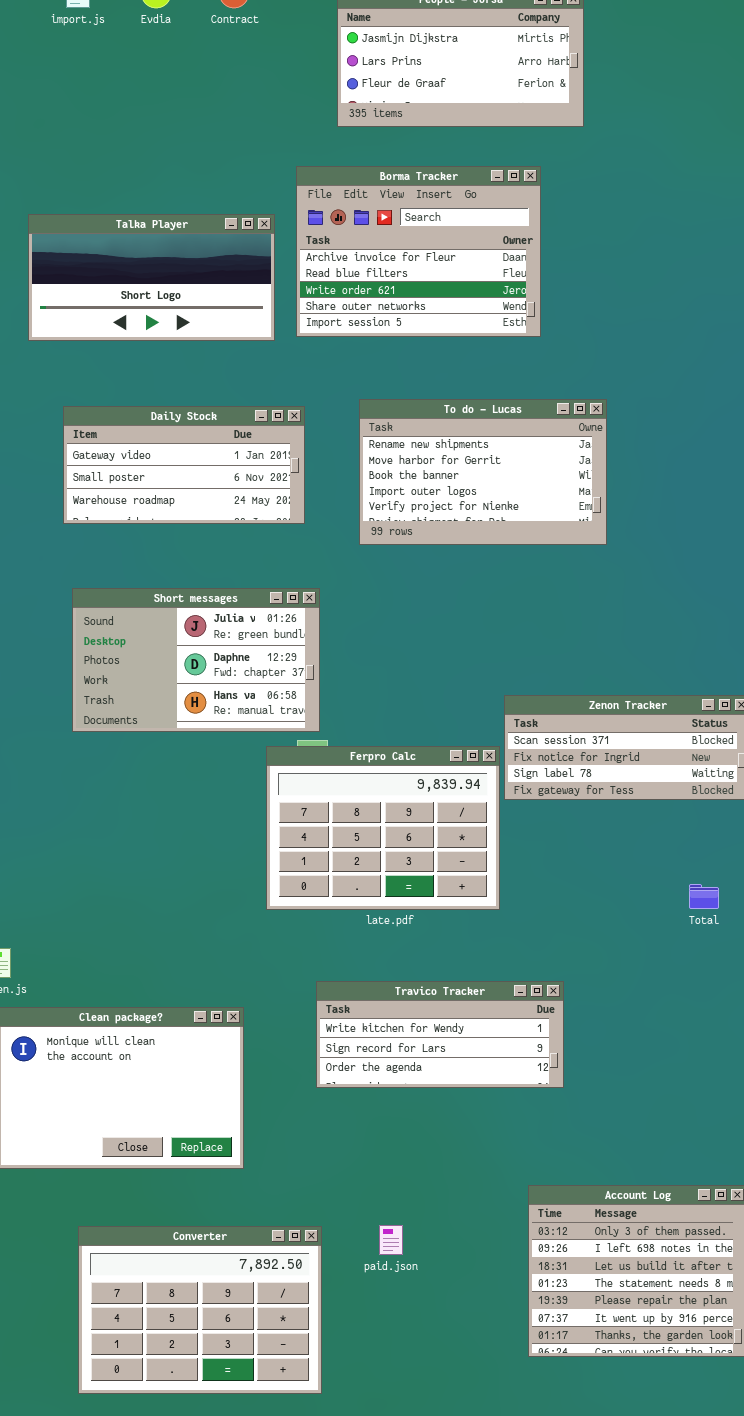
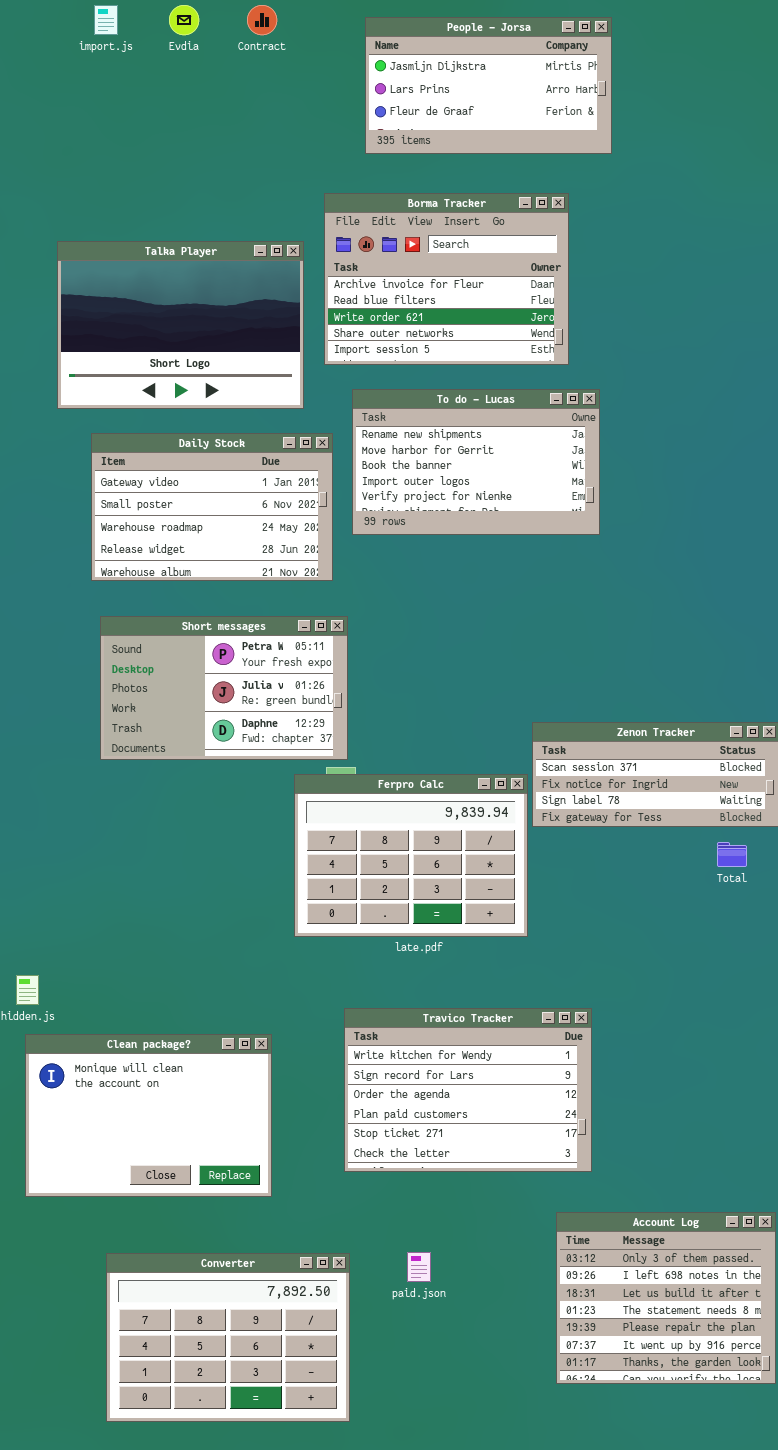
Talka Player: [28,214,275,341] -> [57,241,304,409], resized
To do - Lucas: [359,399,607,545] -> [352,389,600,535], moved
Daily Stock: [63,406,305,524] -> [91,433,333,581], resized
Short messages: [72,588,320,732] -> [100,616,348,760], scrolled up 1 row
Total: [689,884,719,909] -> [717,842,747,867], moved
Travico Tracker: [316,981,564,1088] -> [344,1008,592,1172], resized

